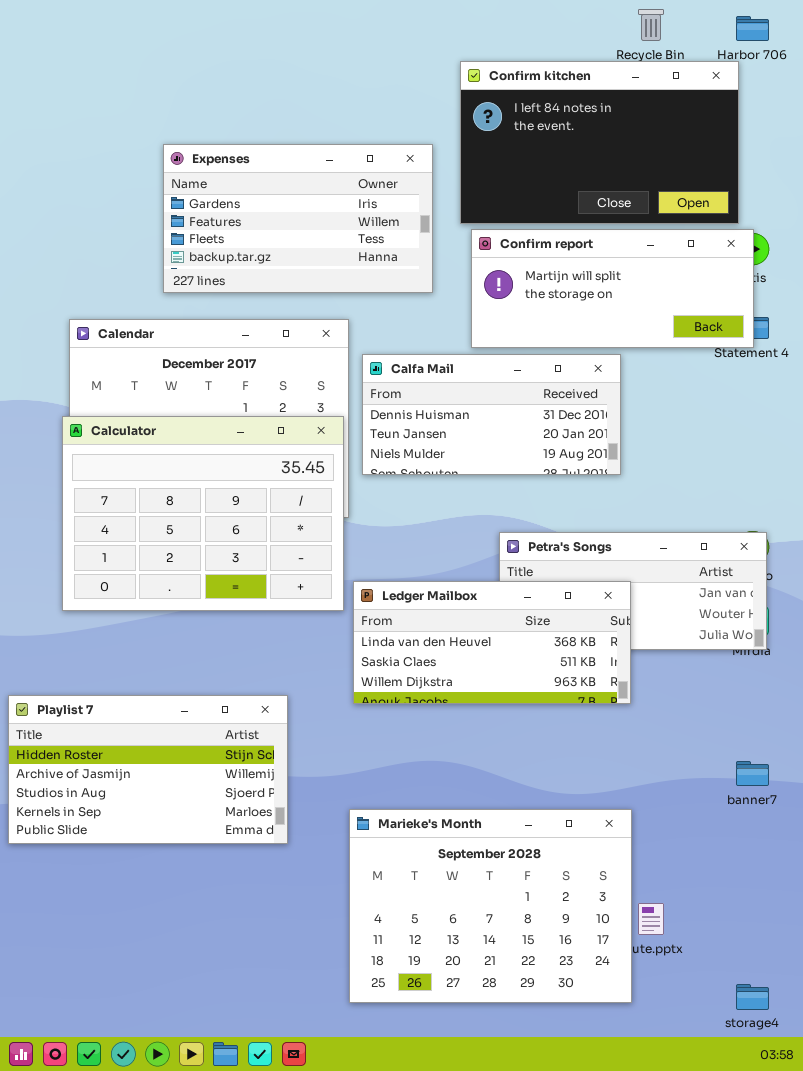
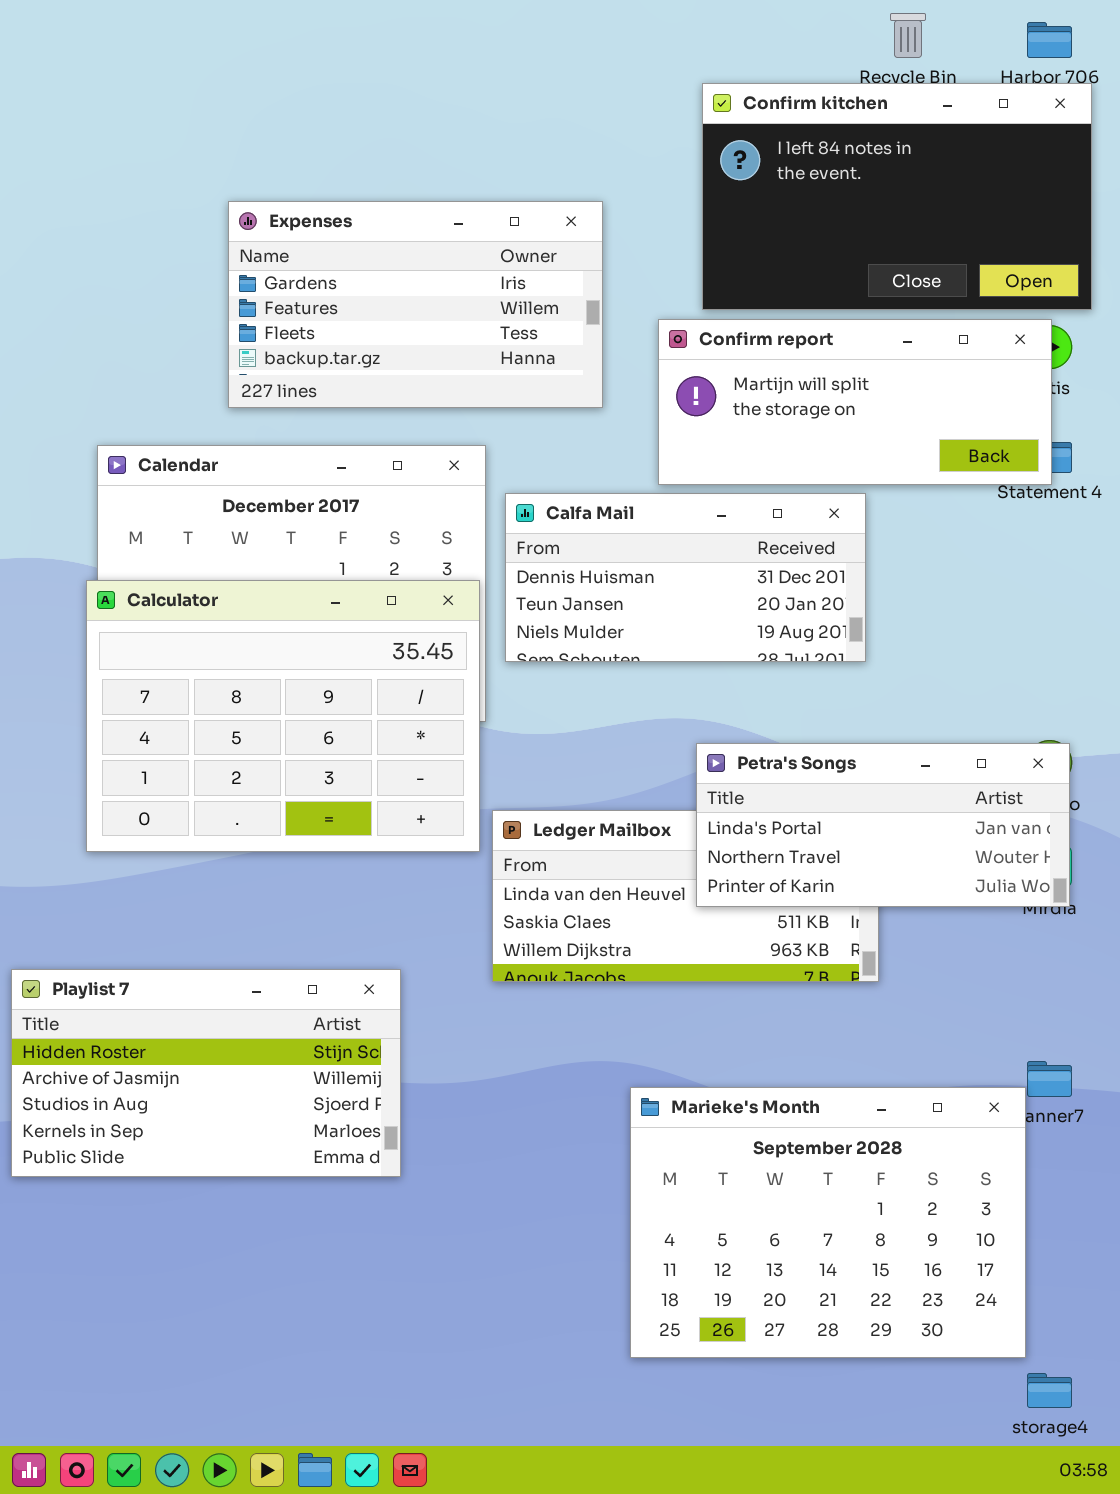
Confirm kitchen: [460,61,739,224] -> [702,83,1092,310], moved
Petra's Songs: [499,532,767,650] -> [696,743,1070,907], raised
Marieke's Month: [349,809,632,1003] -> [630,1087,1026,1358], moved

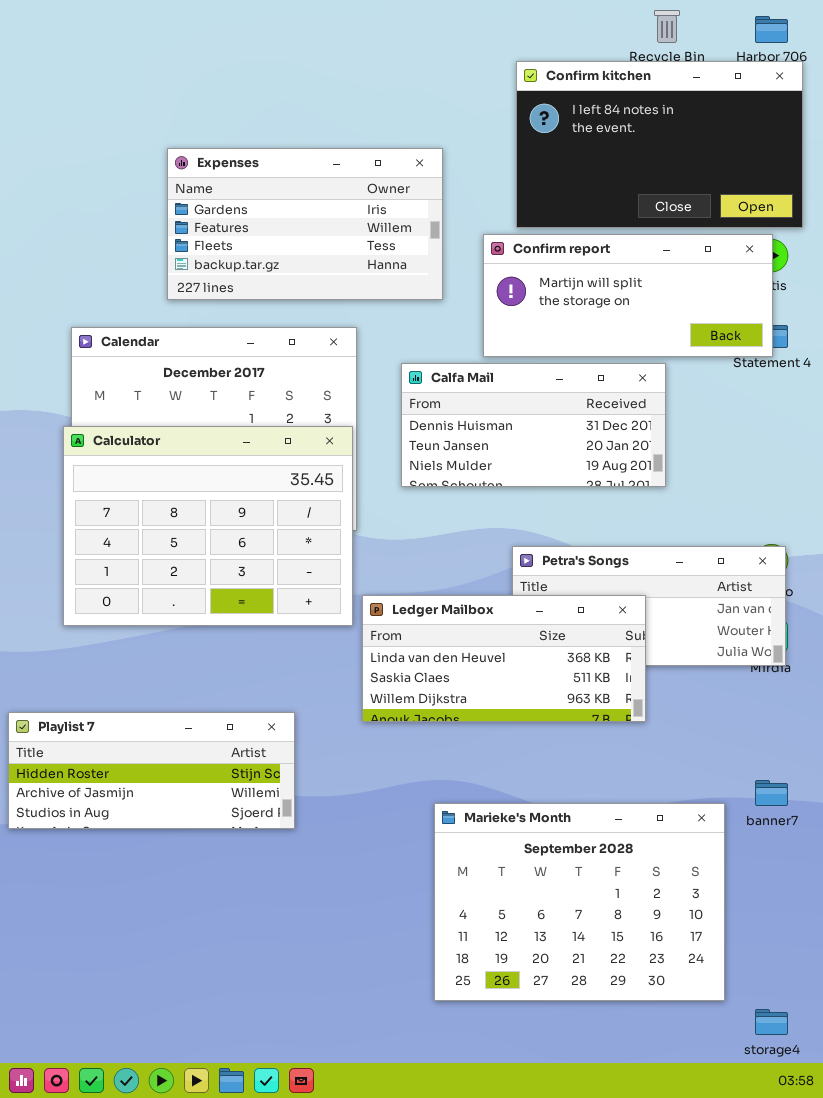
Calfa Mail: [505,493,866,662] -> [401,363,666,487], moved
Ledger Mailbox: [492,810,879,982] -> [362,595,646,722], raised
Playlist 7: [11,969,401,1177] -> [8,712,295,829], resized
Marieke's Month: [630,1087,1026,1358] -> [434,803,725,1001], moved

